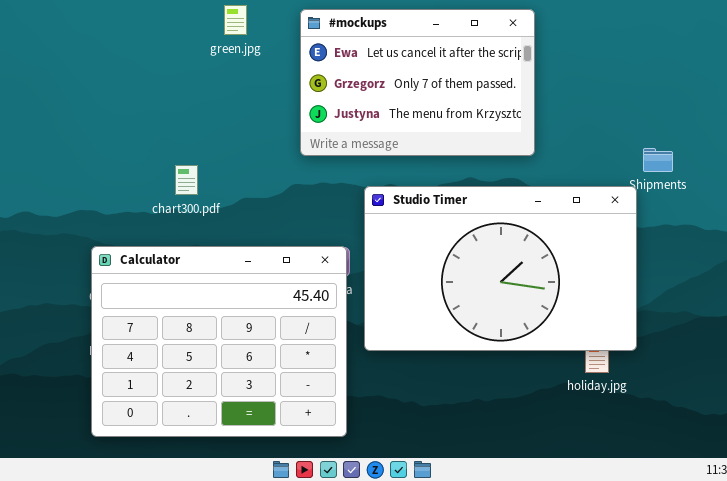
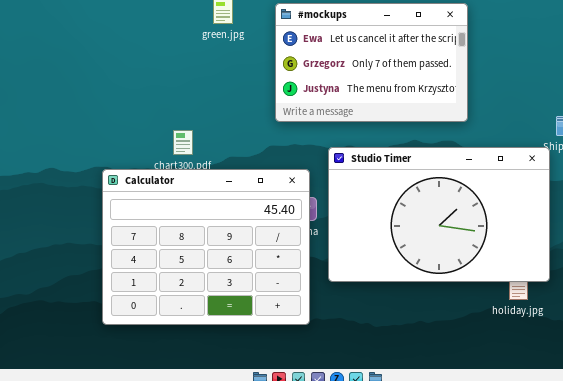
Calculator: [91,246,347,437] -> [102,169,310,325], moved

